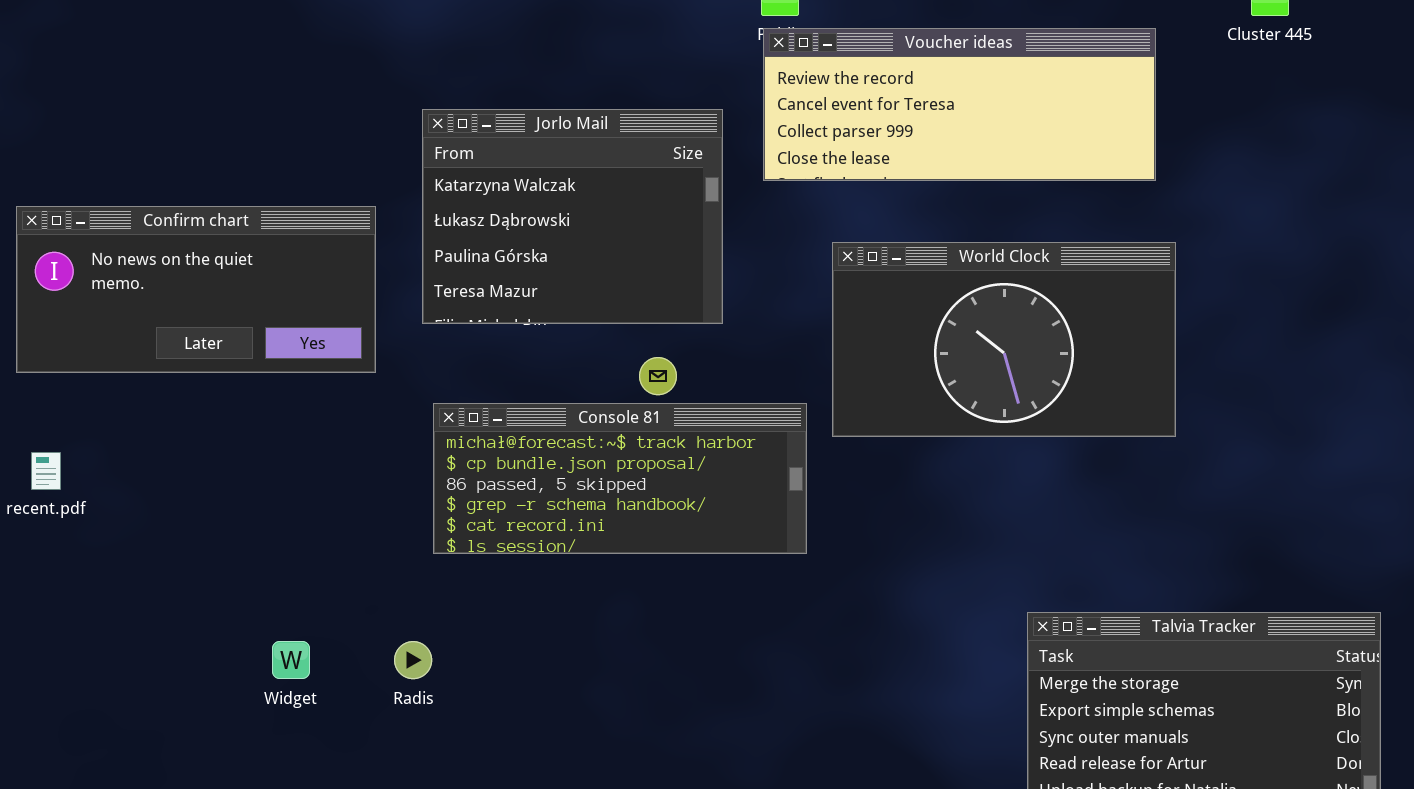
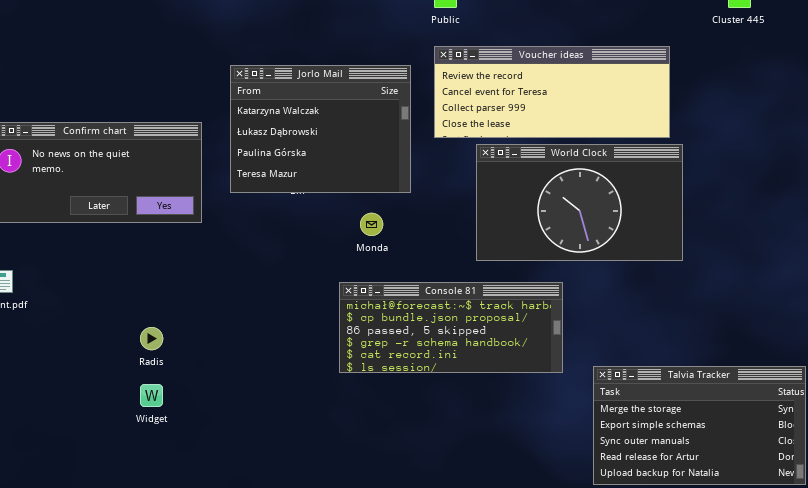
Voucher ideas: [763,28,1156,181] -> [434,46,670,138], moved
Console 81: [433,403,807,554] -> [339,282,563,373], moved
Radis: [394,641,432,679] -> [140,327,163,350], moved

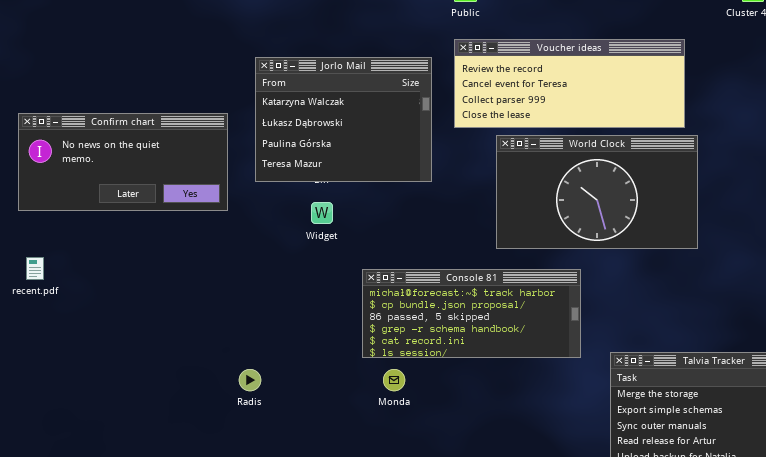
Monda: [360,213,383,236] -> [383,369,405,391], moved
Radis: [140,327,163,350] -> [239,369,261,391], moved
Widget: [140,384,163,407] -> [311,202,333,224], moved

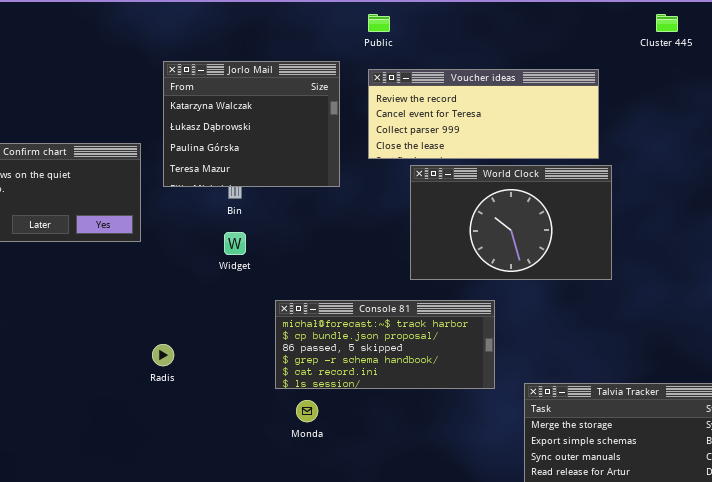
Jorlo Mail: [255,57,432,182] -> [163,61,340,187], moved
Radis: [239,369,261,391] -> [152,344,174,366], moved

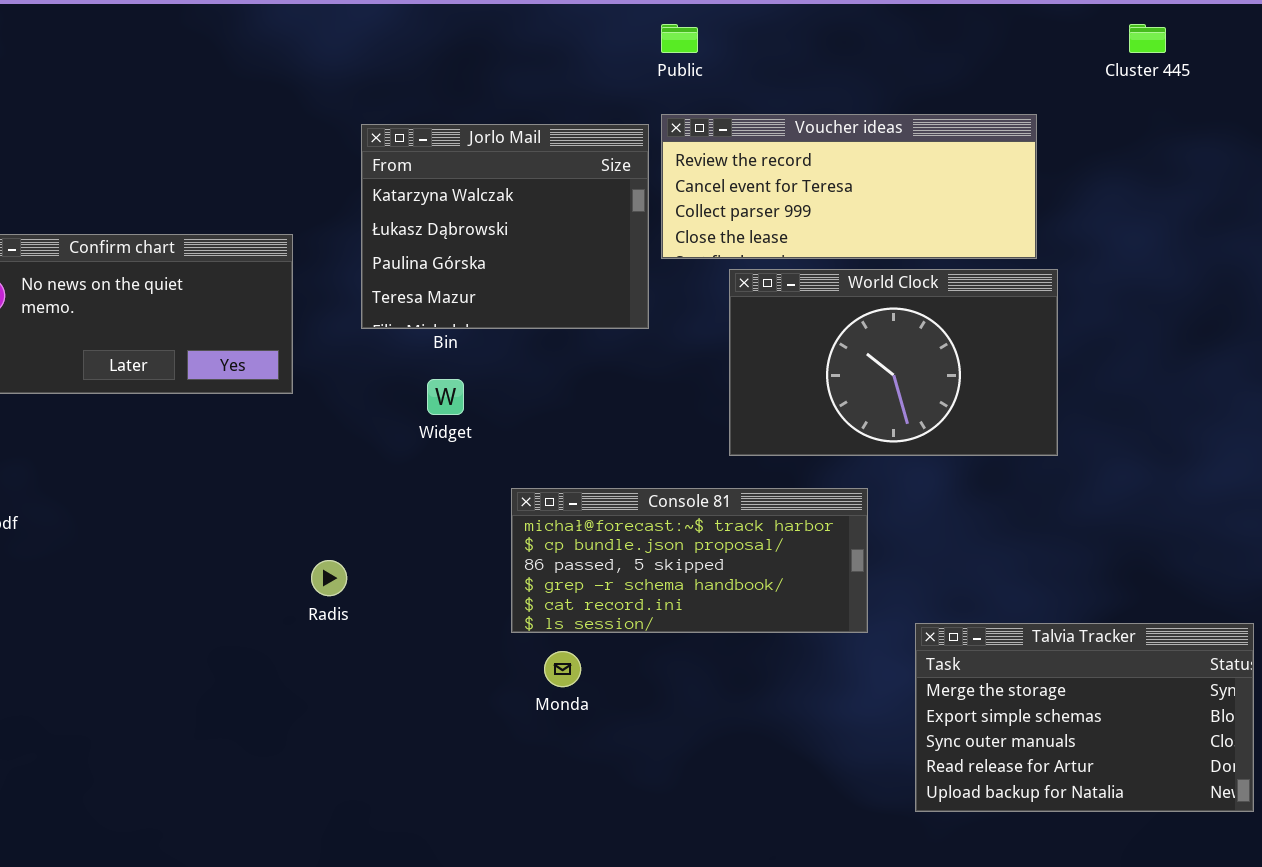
Jorlo Mail: [163,61,340,187] -> [361,124,649,329], moved

